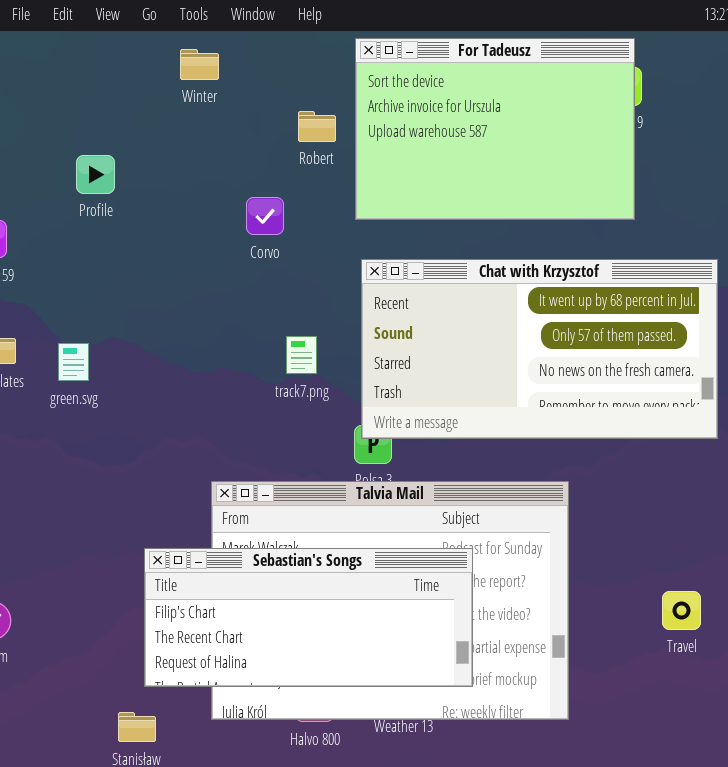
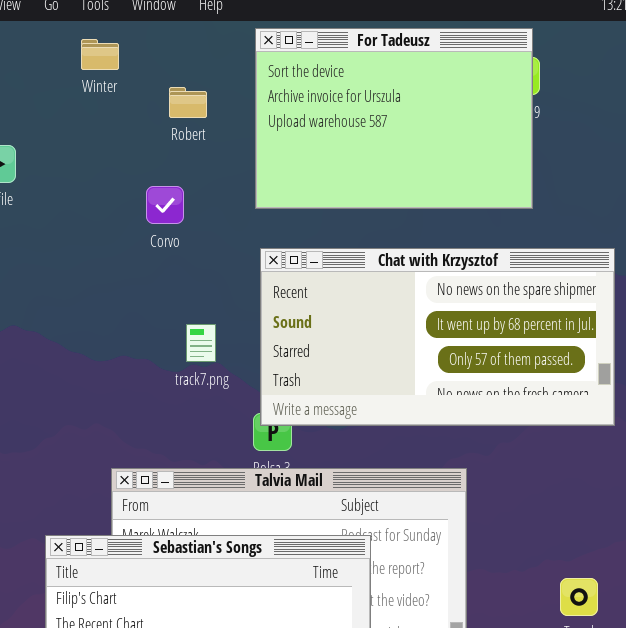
Robert: [298,111,336,142] -> [169,87,207,118], moved
Chat with Krzysztof: [361,259,718,439] -> [260,248,615,426], scrolled up 1 row

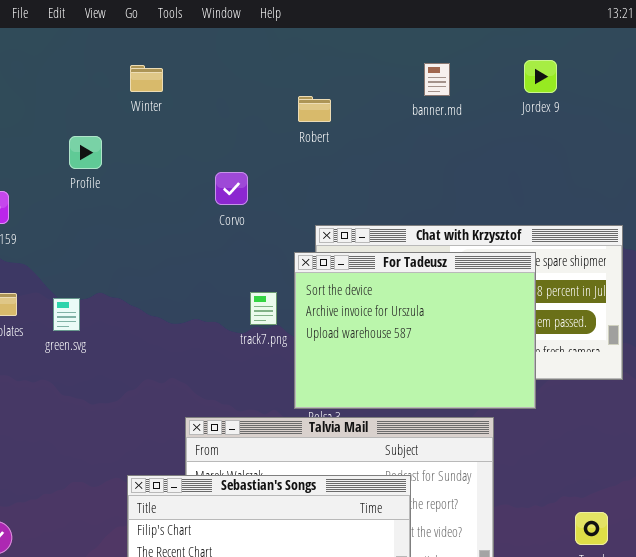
For Tadeusz: [255,28,533,209] -> [294,252,536,409], moved
Winter: [81,39,119,70] -> [130,65,163,92], moved
Robert: [169,87,207,118] -> [298,96,331,122], moved

